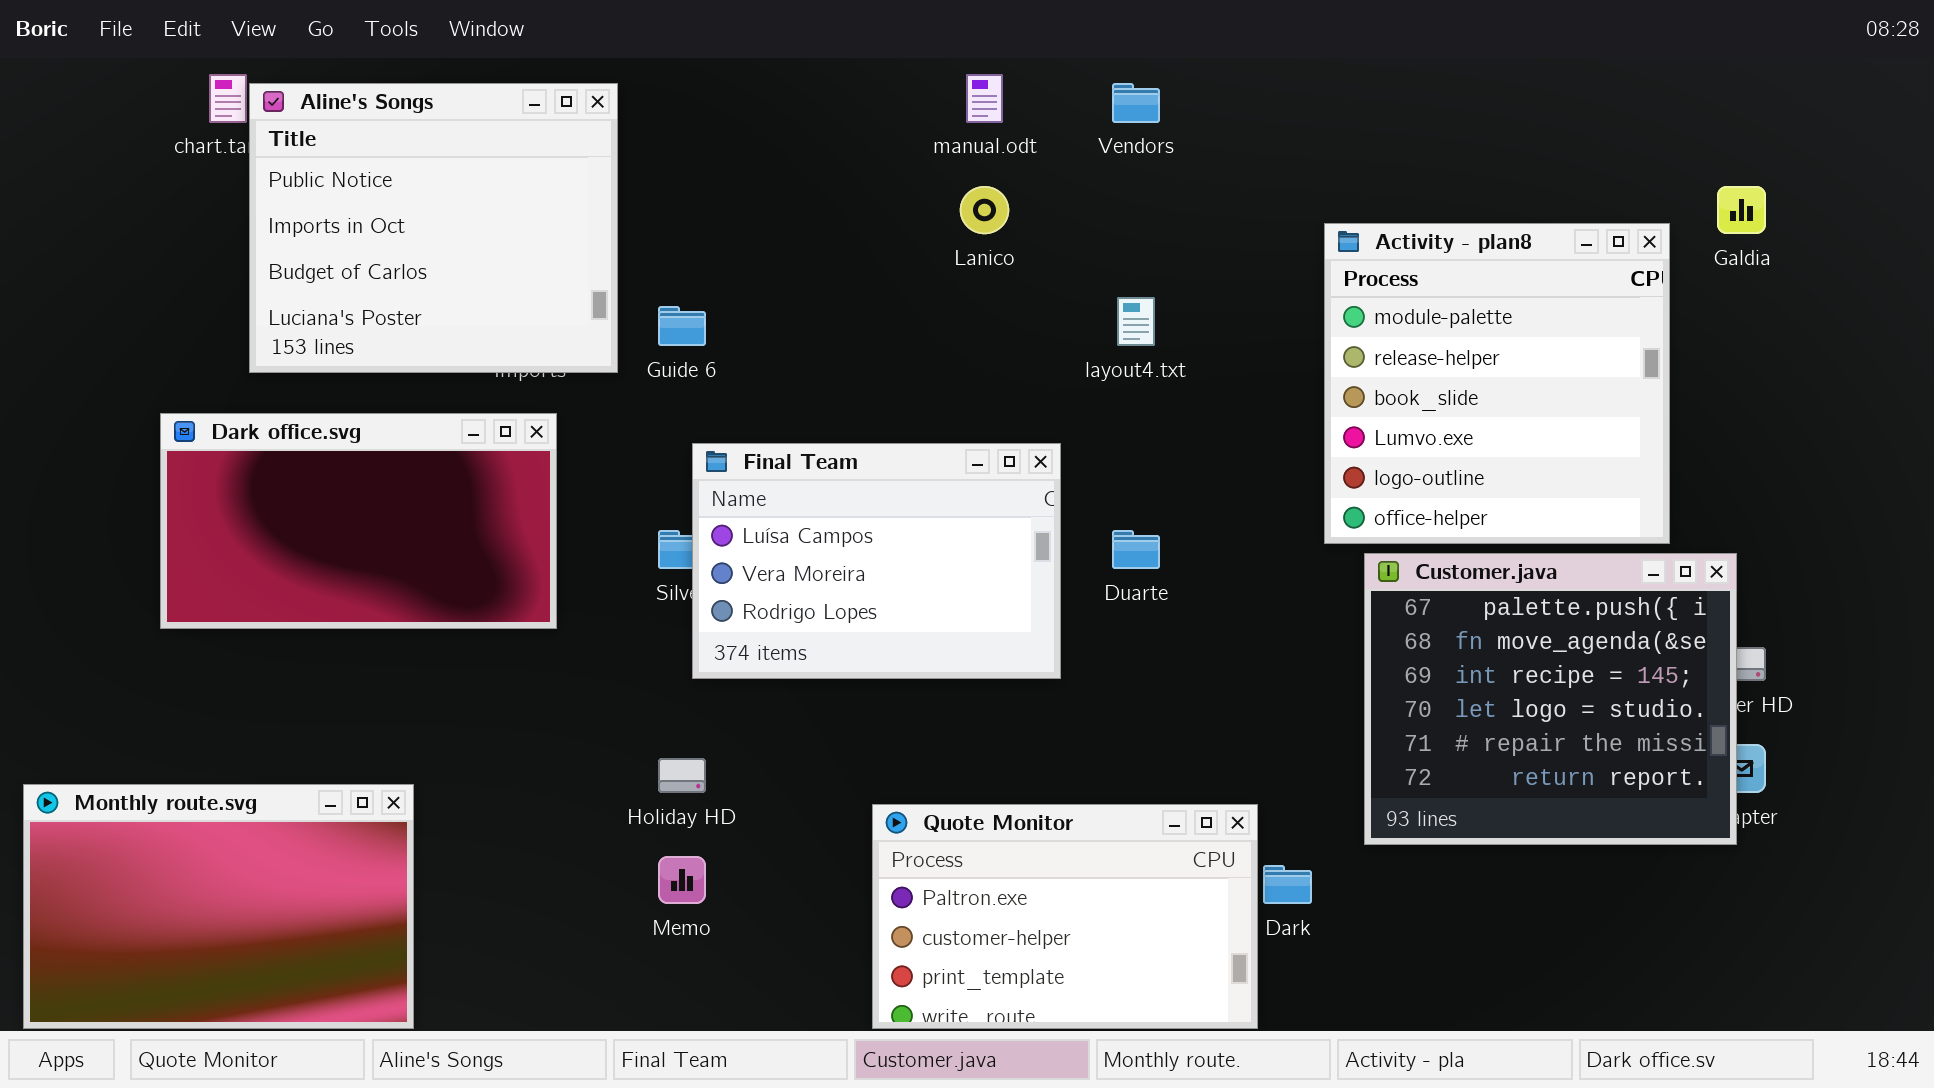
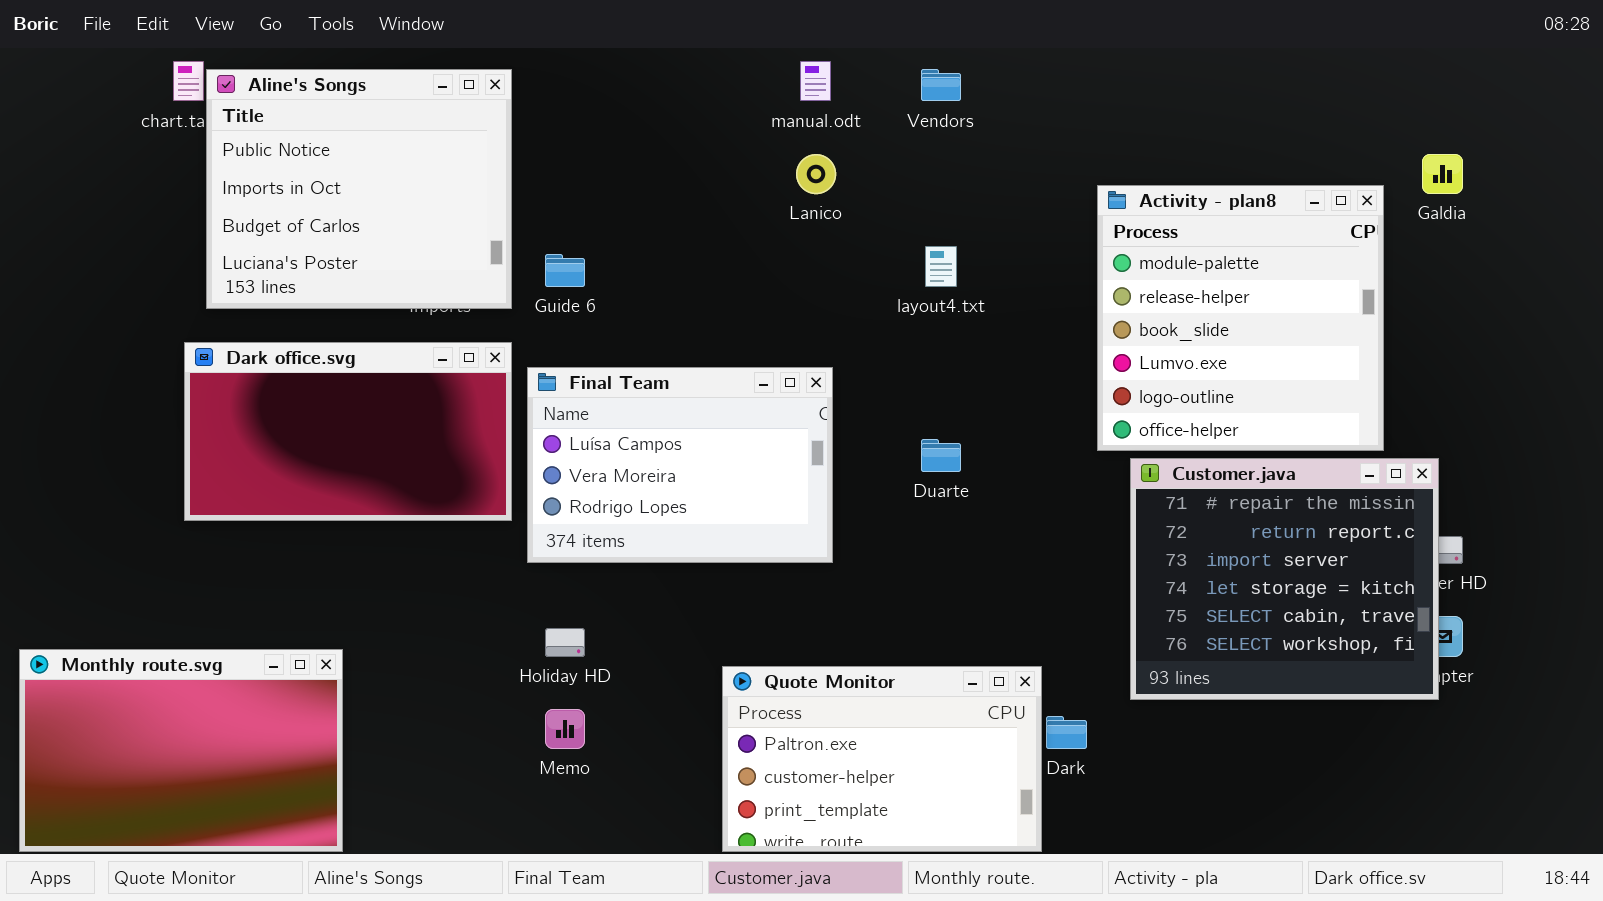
Dark office.svg: [160,413,557,629] -> [184,342,512,521], moved
Final Team: [692,443,1061,679] -> [527,367,833,563], moved
Customer.java: [1364,553,1737,845] -> [1130,458,1439,700], scrolled down 4 rows

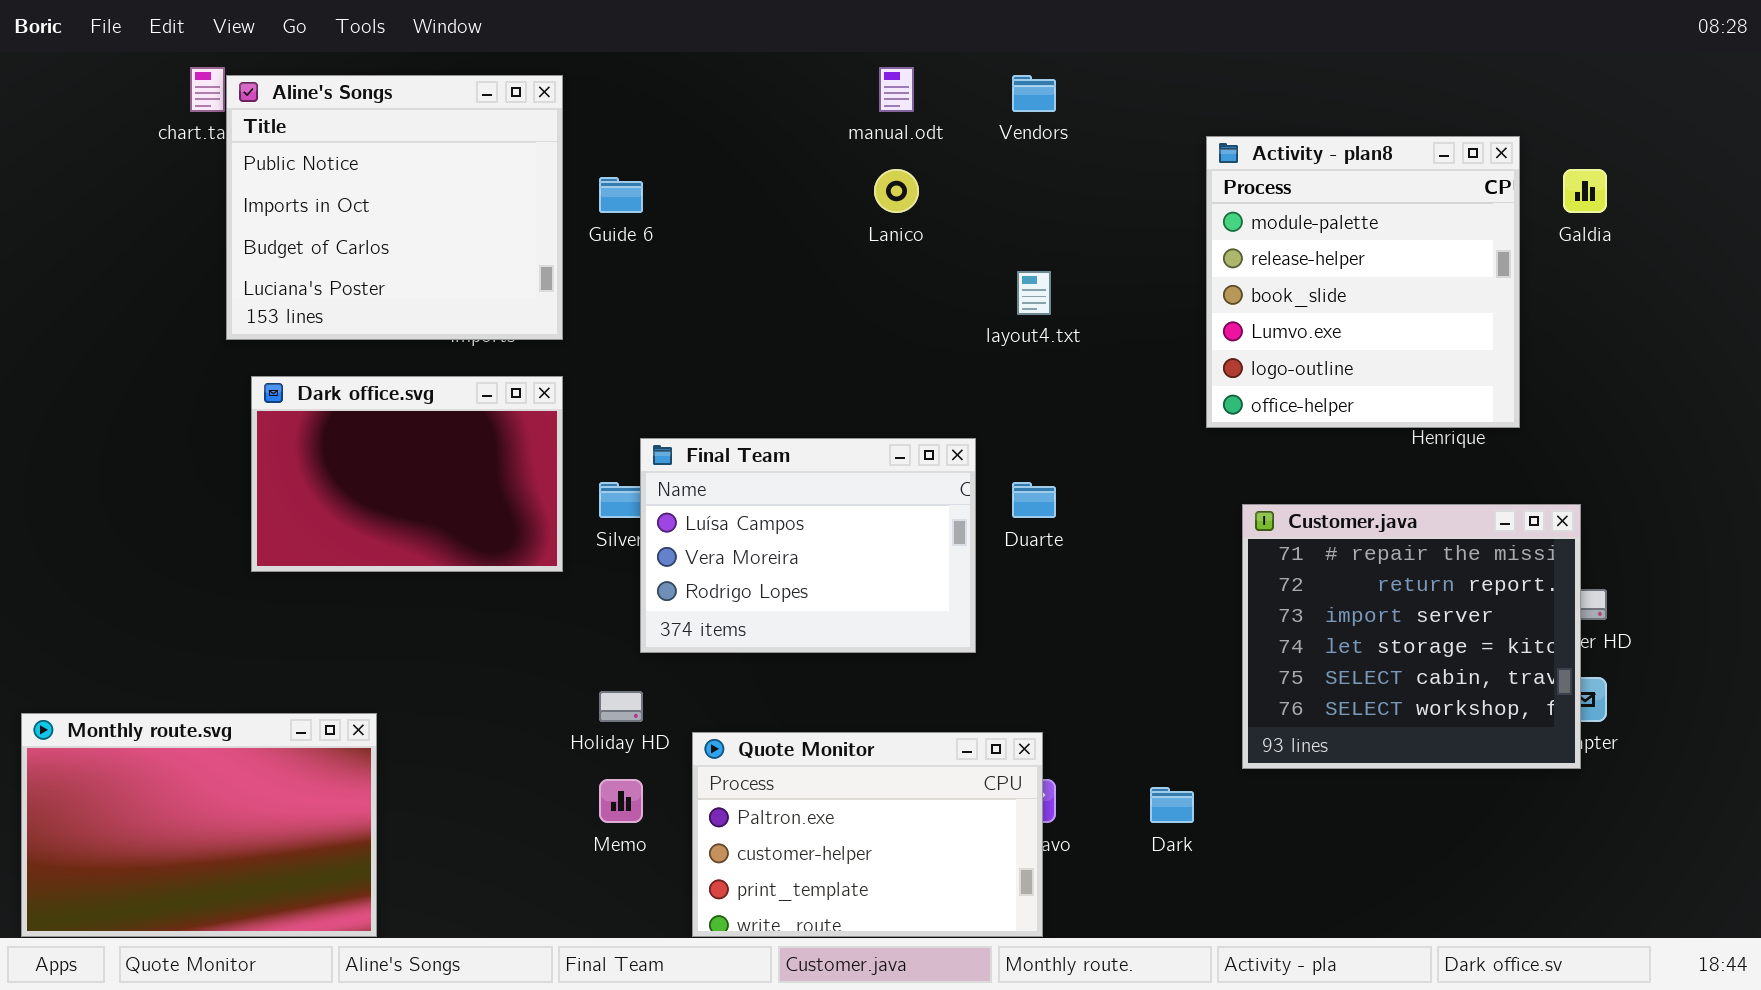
Activity - plan8: [1097,185,1384,451] -> [1206,136,1520,428], moved
Guide 6: [545,254,585,287] -> [599,177,643,213], moved
Dark office.svg: [184,342,512,521] -> [251,376,563,572], resized
Final Team: [527,367,833,563] -> [640,438,976,653], moved
Quote Monitor: [722,666,1042,852] -> [692,732,1043,937], moved

